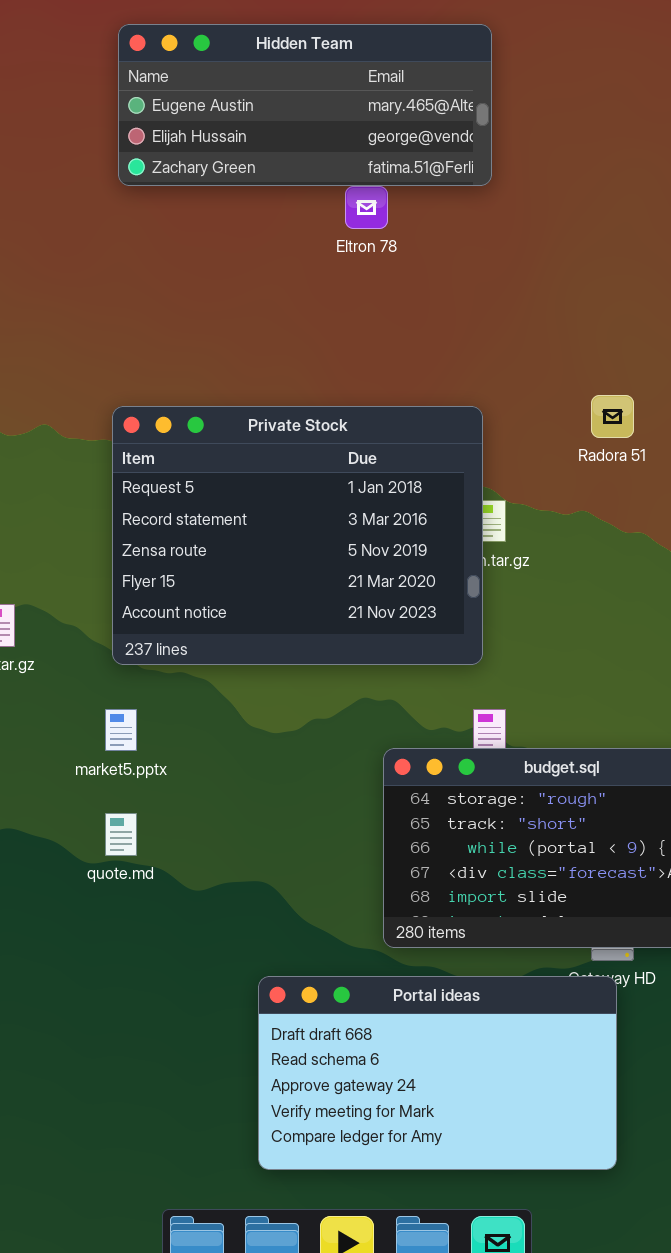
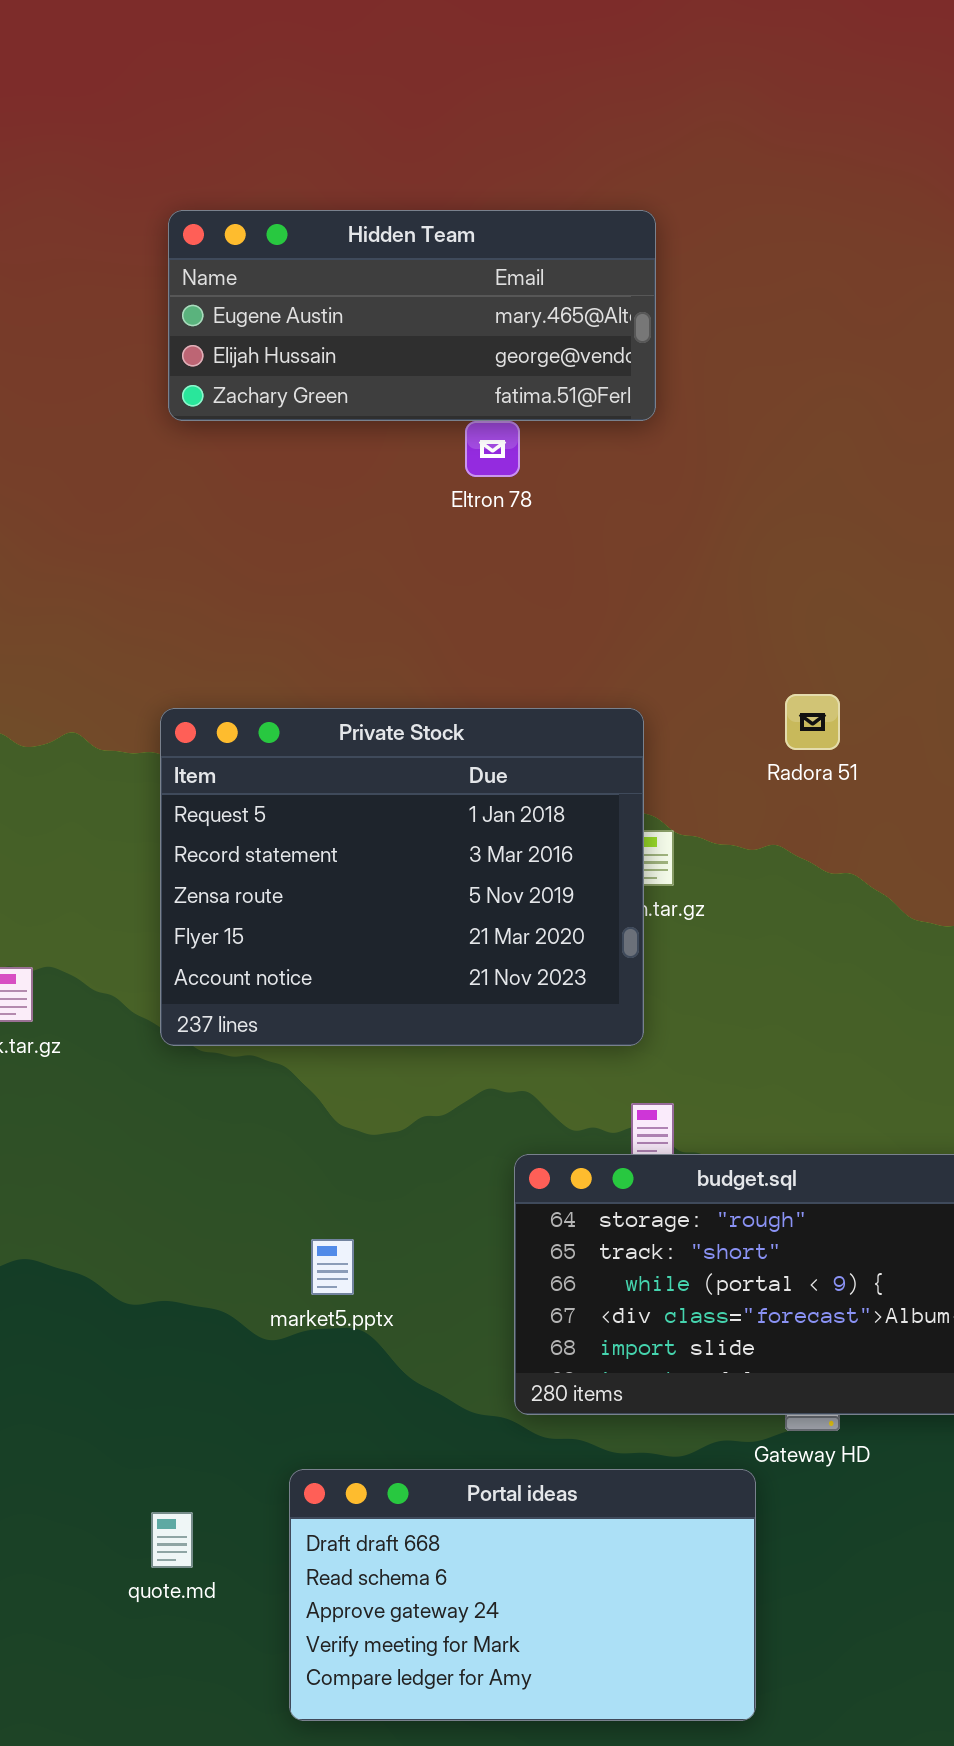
market5.pptx: [105,709,137,751] -> [311,1239,354,1295], moved
quote.md: [105,813,137,856] -> [151,1512,193,1568], moved
Portal ideas: [258,976,617,1170] -> [289,1469,756,1721], moved

